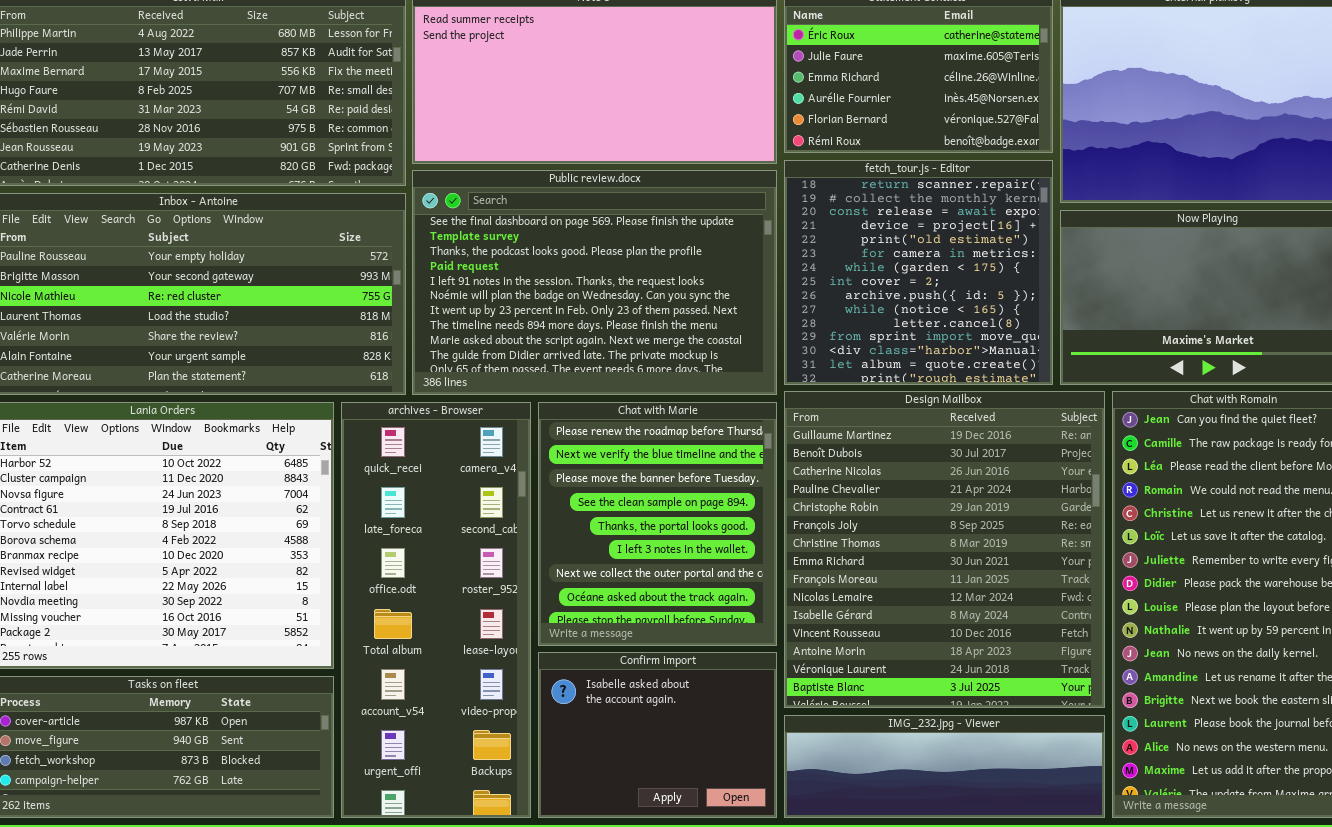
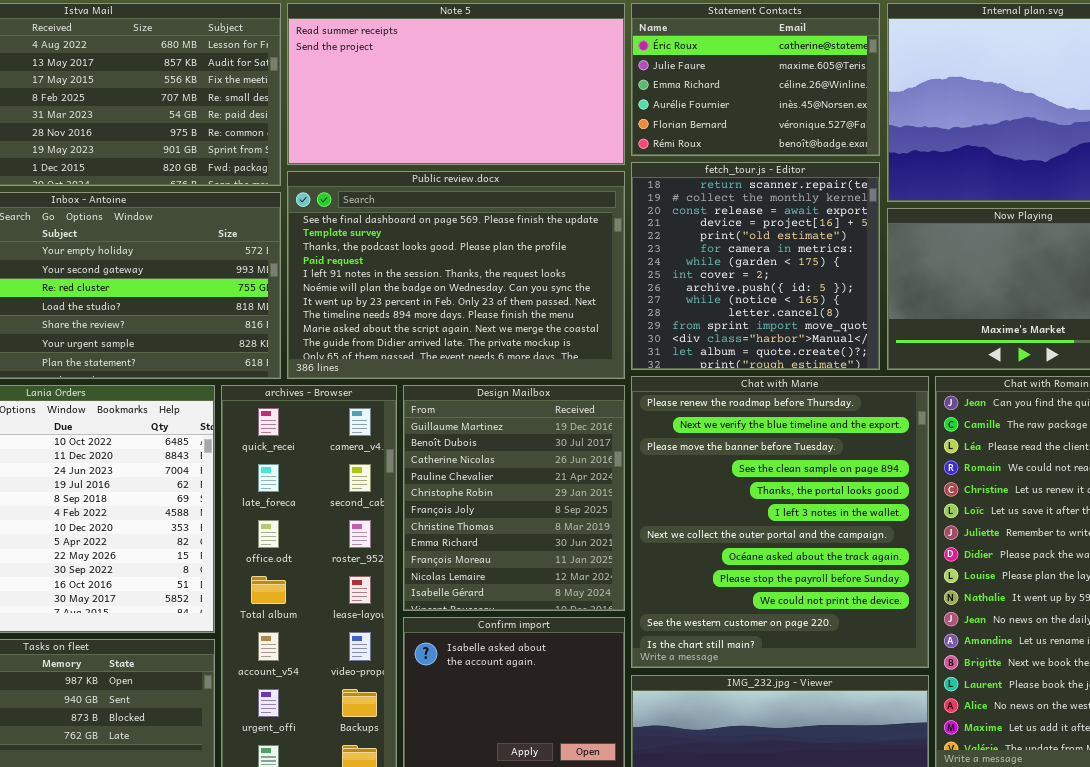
Design Mailbox: [784,391,1105,708] -> [403,385,625,611], moved, resized
Chat with Marie: [538,402,777,646] -> [631,376,929,668], moved, resized

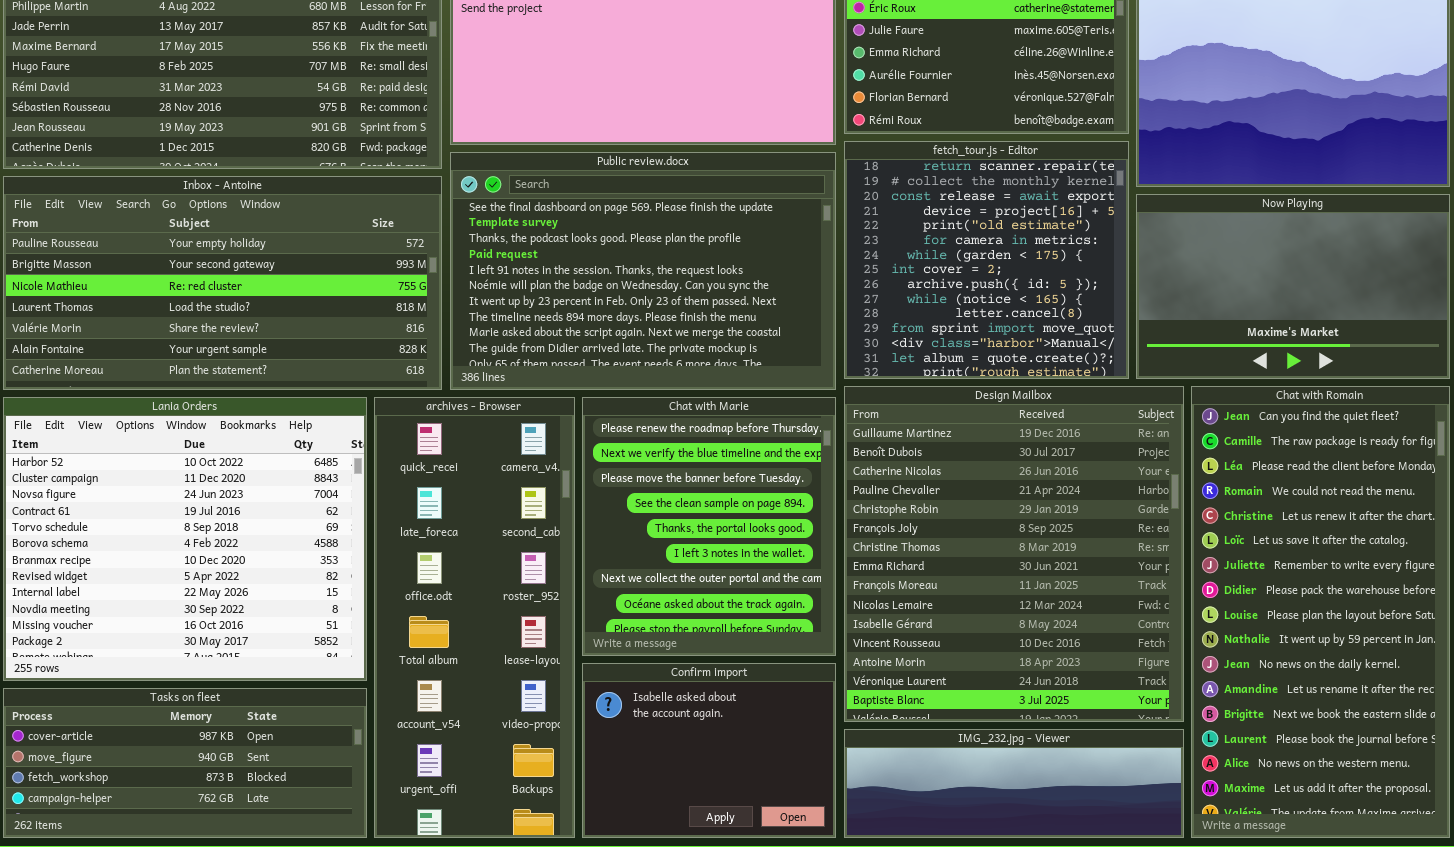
Chat with Marie: [631,376,929,668] -> [582,397,836,656], moved, resized
Design Mailbox: [403,385,625,611] -> [844,386,1184,722], moved, resized

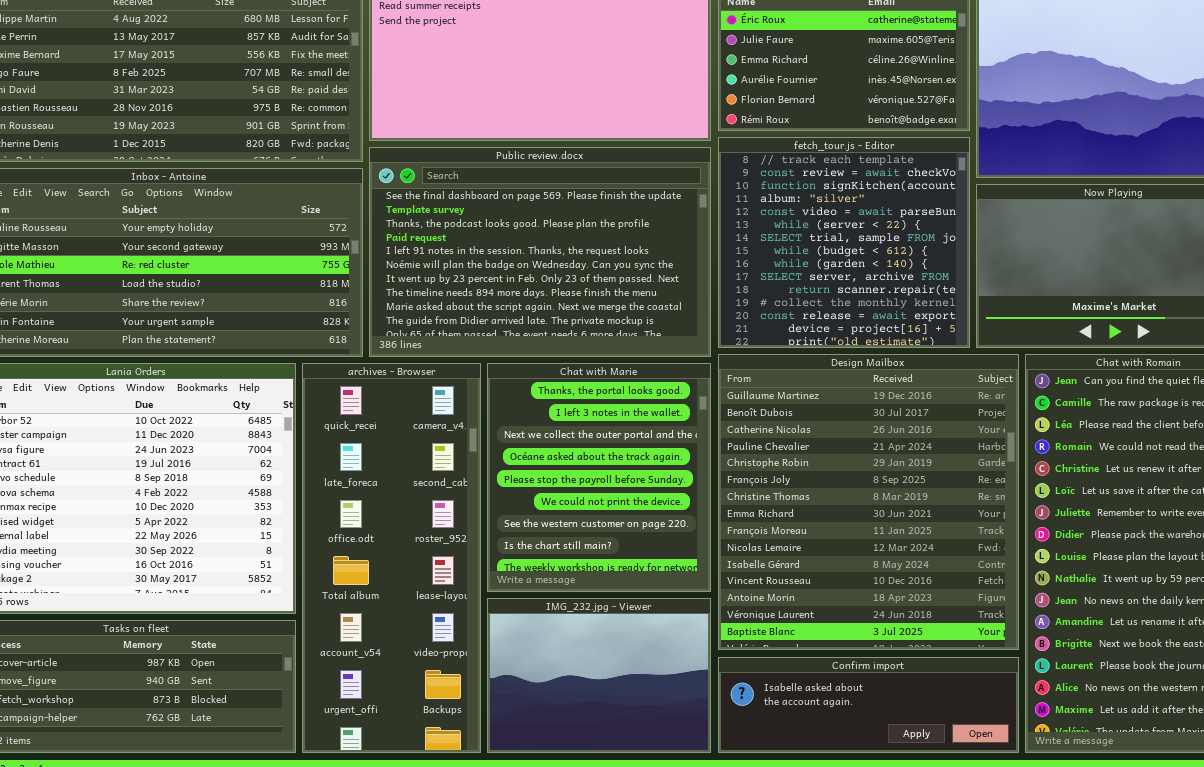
fetch_tour.js - Editor: [844,141,1129,379] -> [718,137,970,348], scrolled up 10 rows
Chat with Marie: [582,397,836,656] -> [487,363,711,592], scrolled down 4 rows
Confirm import: [582,663,836,838] -> [718,657,1019,753], moved, resized
IMG_232.jpg - Viewer: [844,729,1184,838] -> [487,598,711,753], moved, resized

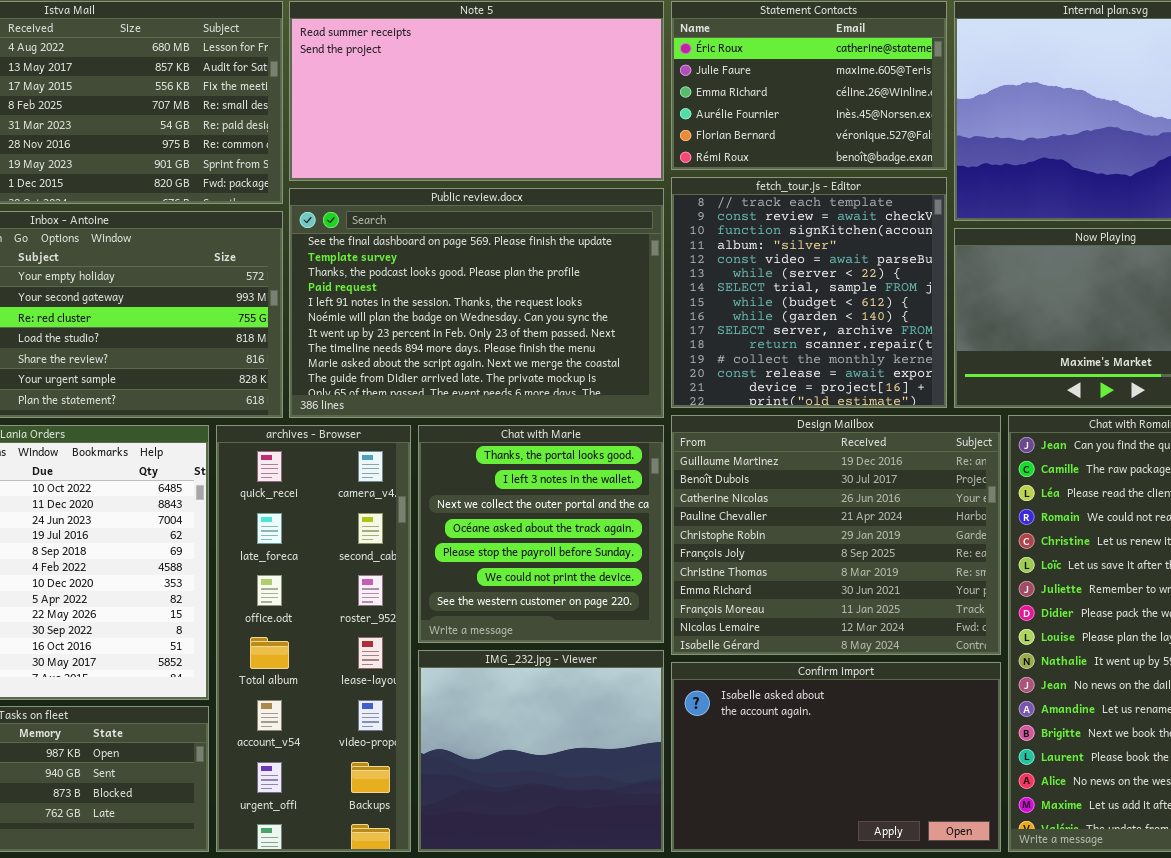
Design Mailbox: [718,354,1019,650] -> [671,415,1001,655], resized
Chat with Marie: [487,363,711,592] -> [418,425,664,643], resized
IMG_232.jpg - Viewer: [487,598,711,753] -> [418,650,664,852], resized
Confirm import: [718,657,1019,753] -> [671,662,1001,852], resized

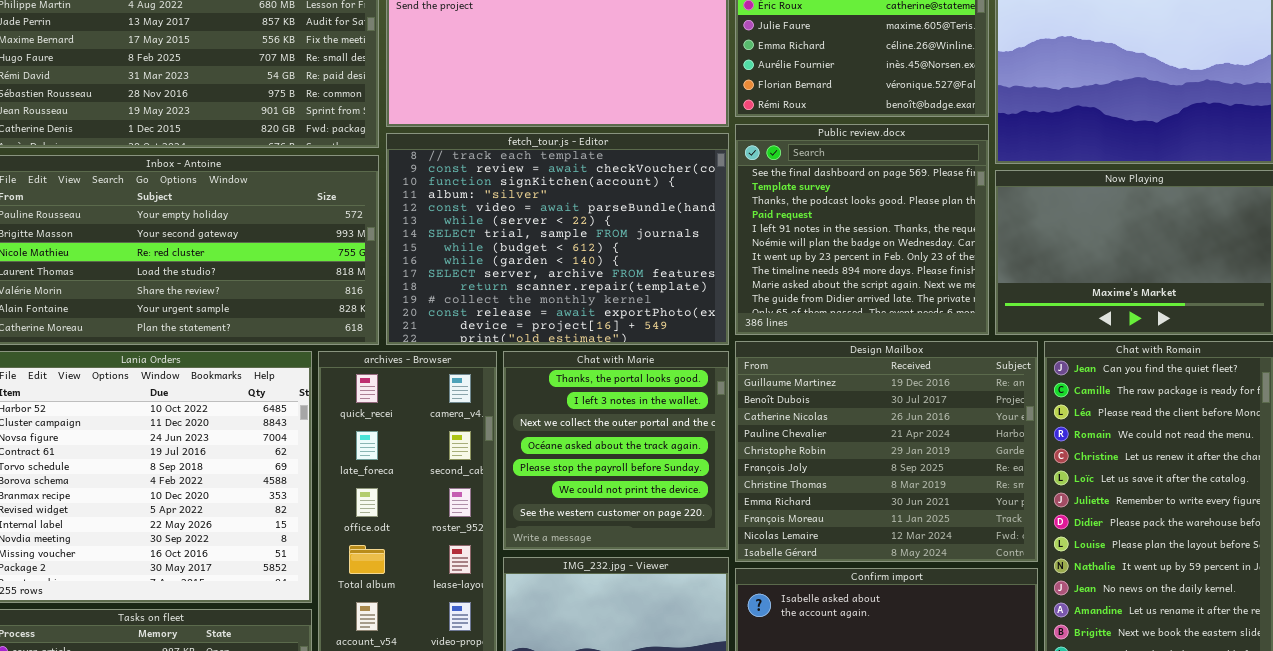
fetch_tour.js - Editor: [671,177,947,408] -> [386,133,729,345], moved, resized
Public review.docx: [289,188,664,418] -> [735,124,989,335], moved, resized

